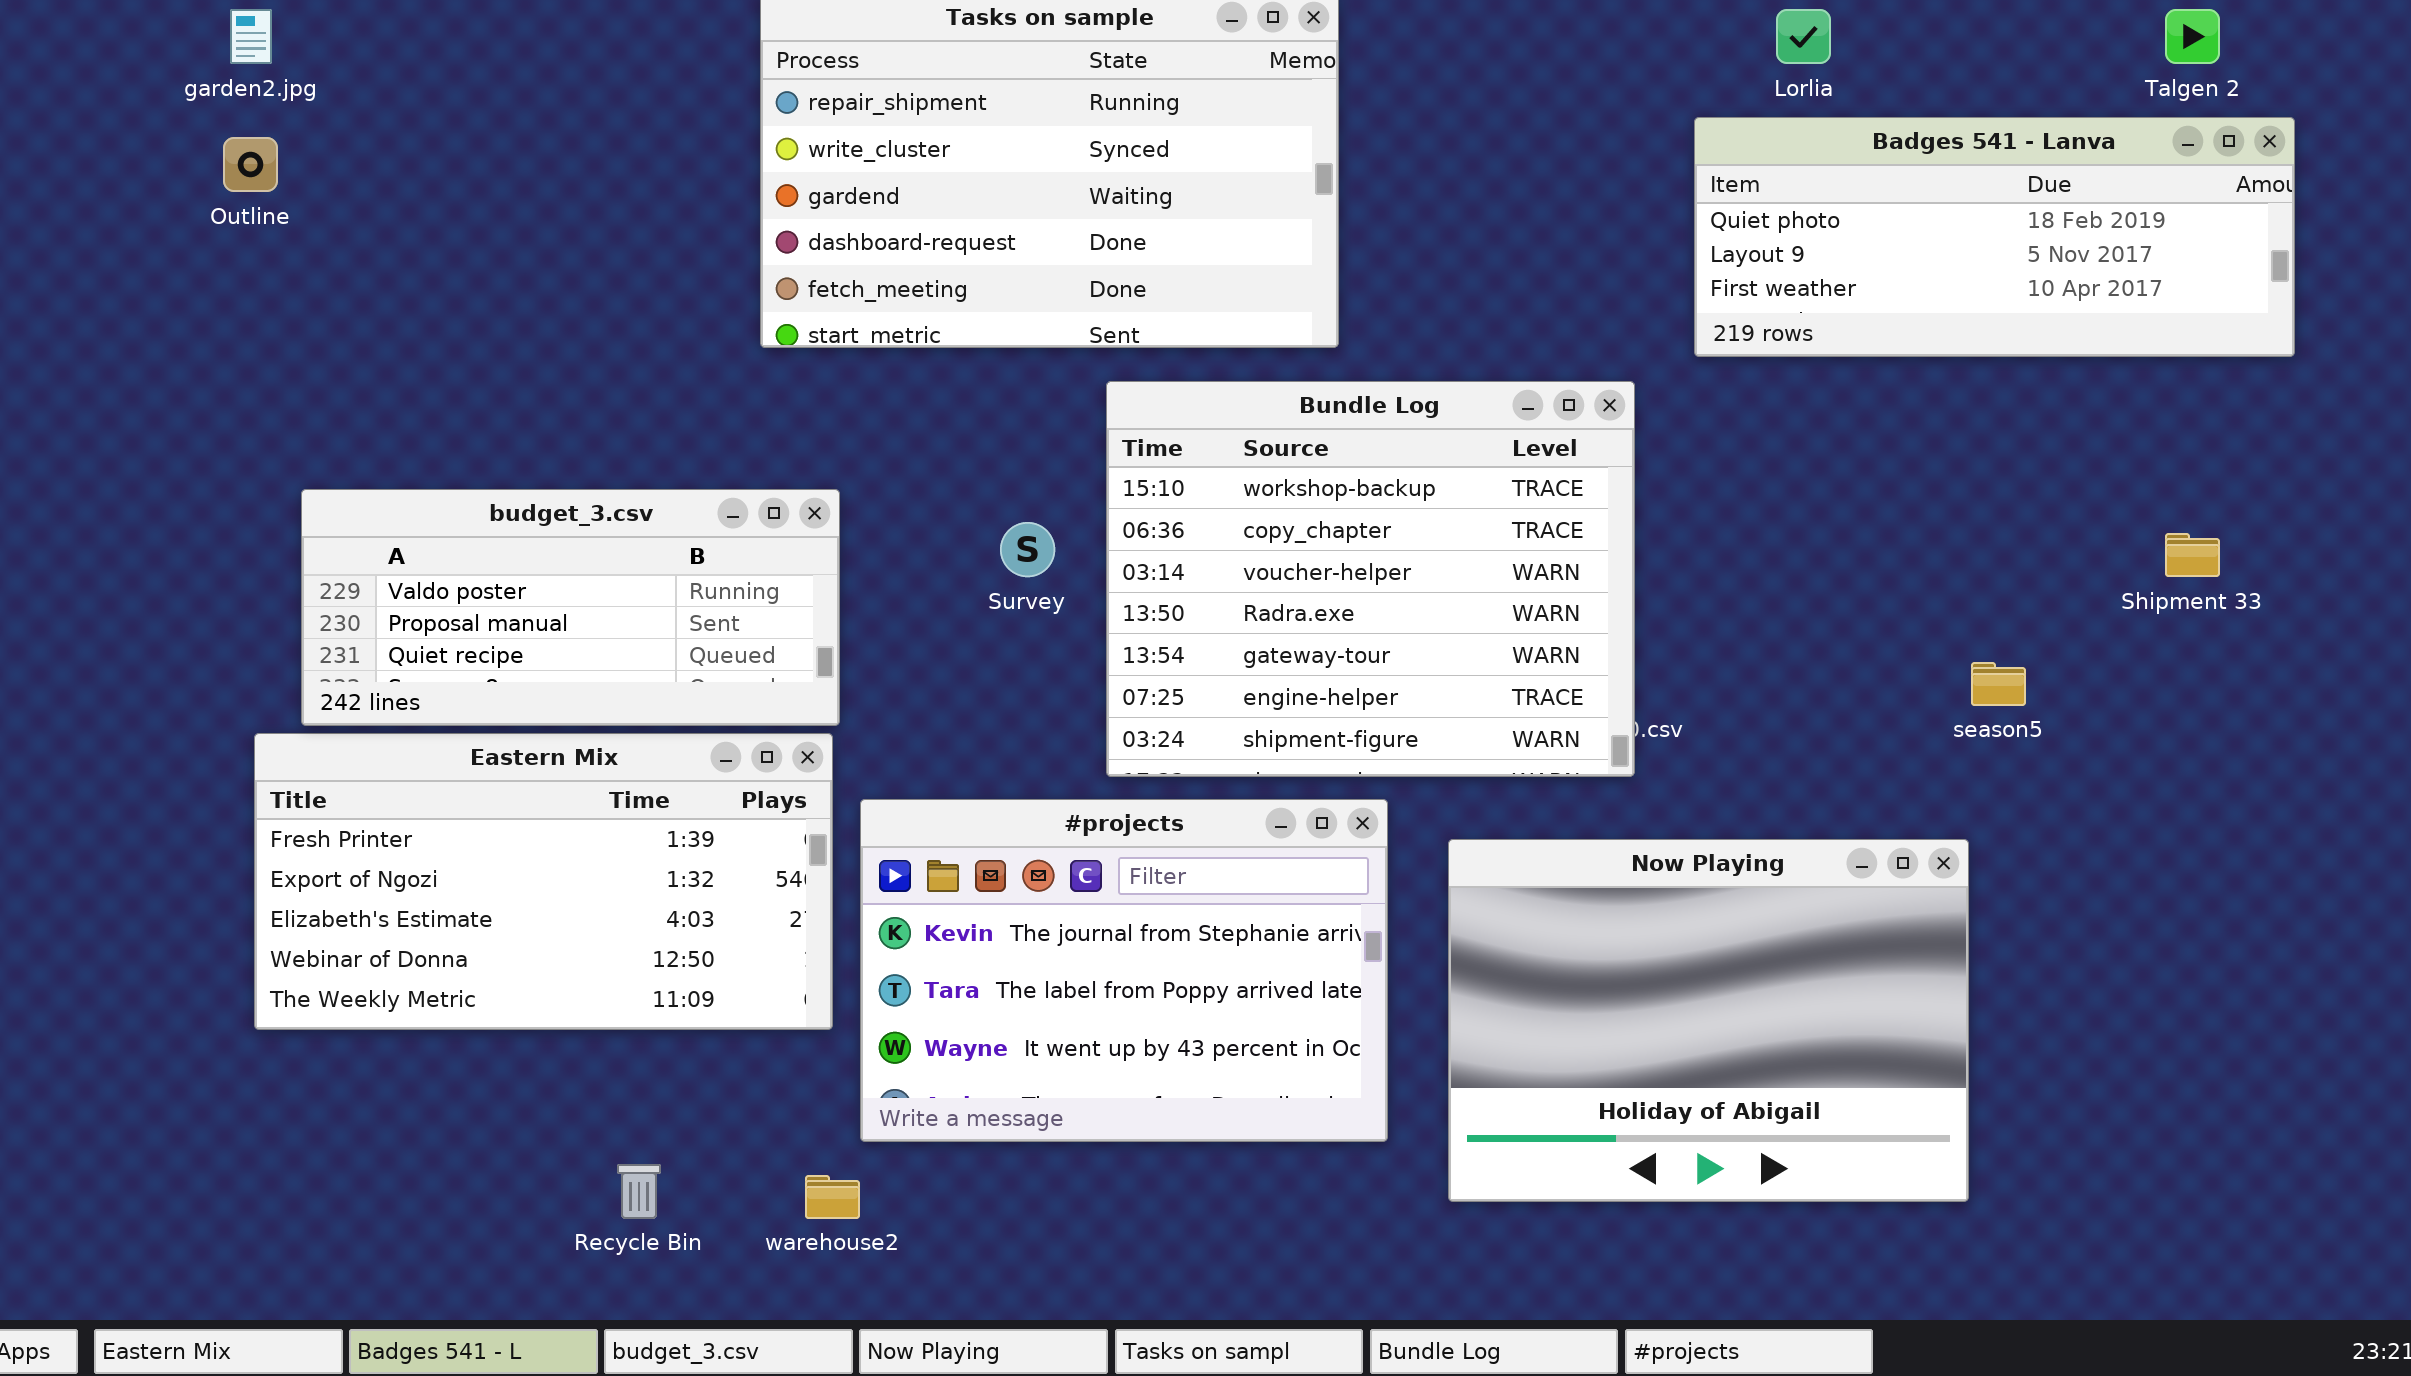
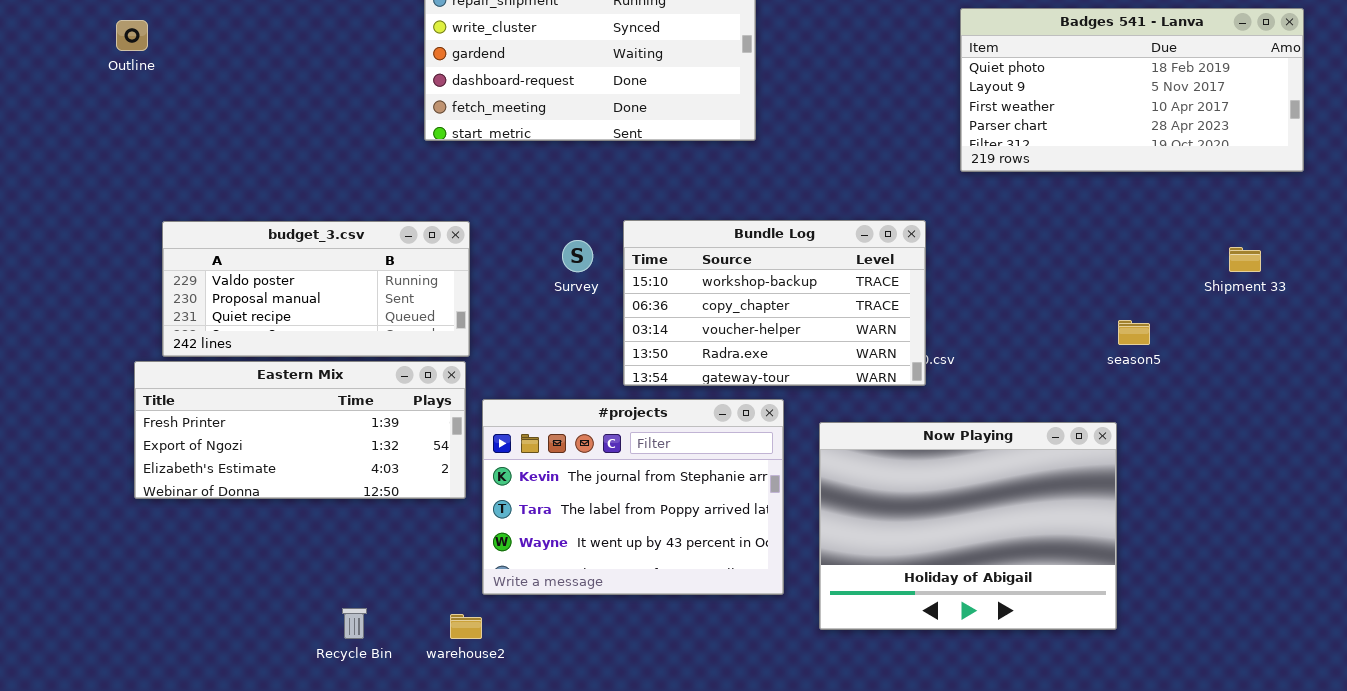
Badges 541 - Lanva: [1694,117,2295,357] -> [960,8,1304,172], resized
Bundle Log: [1106,381,1635,777] -> [623,220,926,386], resized
Eastern Mix: [254,733,833,1030] -> [134,361,466,499], resized

